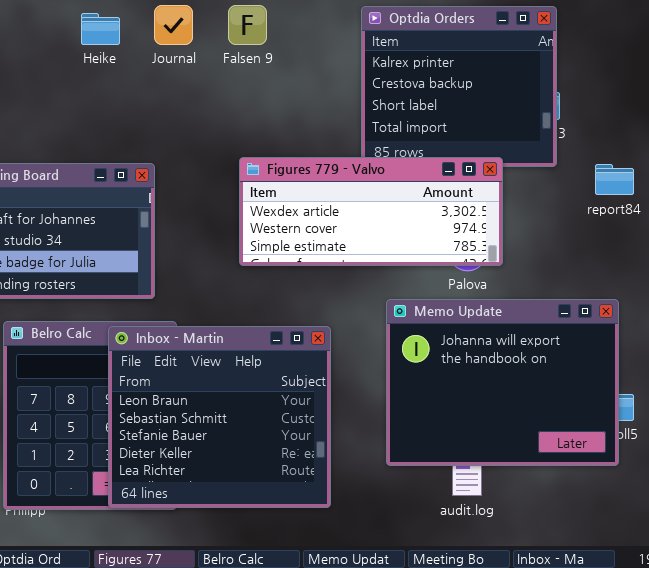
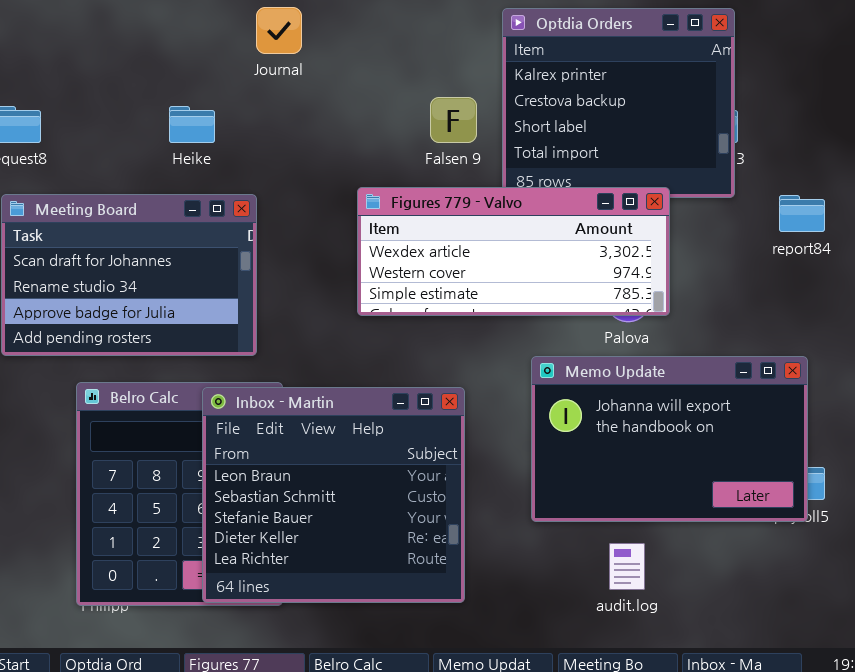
Falsen 9: [228,5,267,45] -> [430,97,477,143], moved
Heike: [81,13,120,45] -> [169,106,215,143], moved
Memo Update: [386,299,619,466] -> [531,356,808,522], resized

